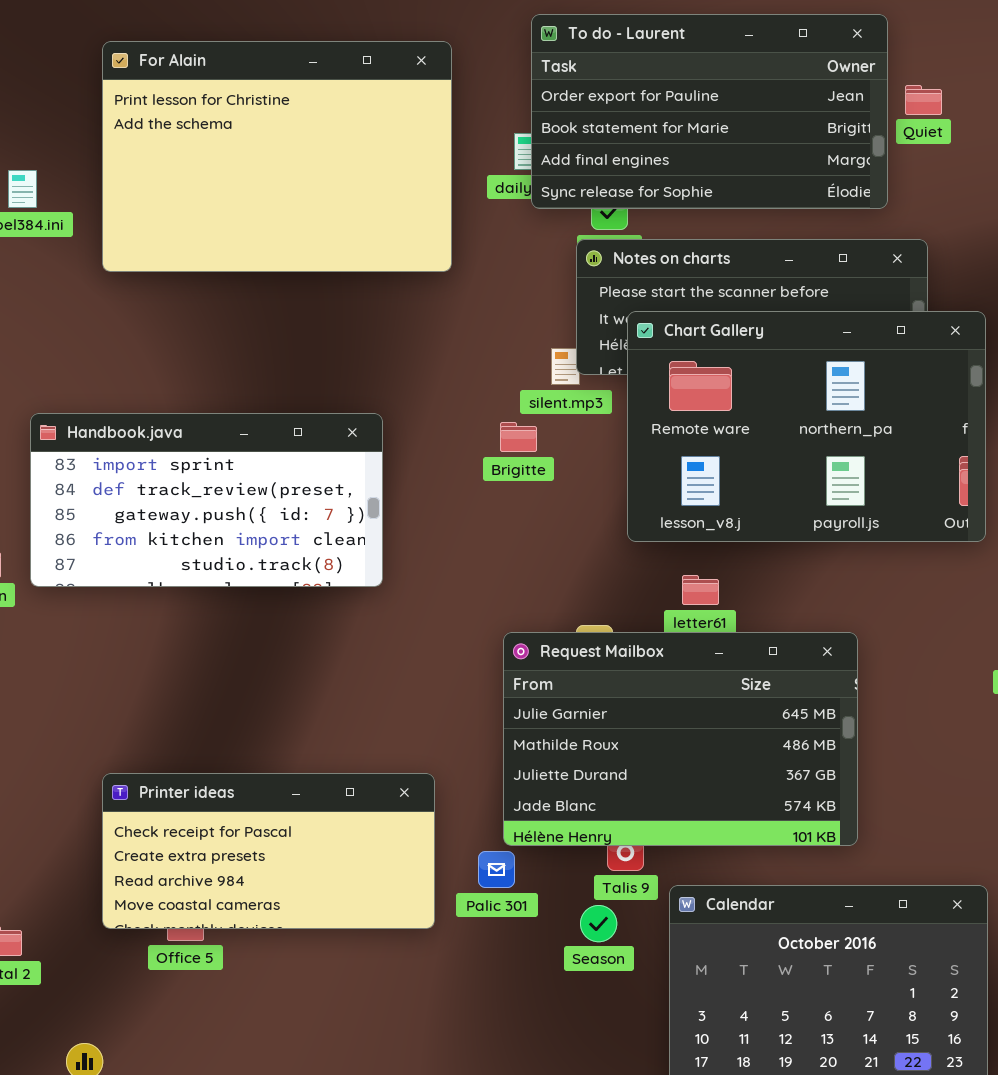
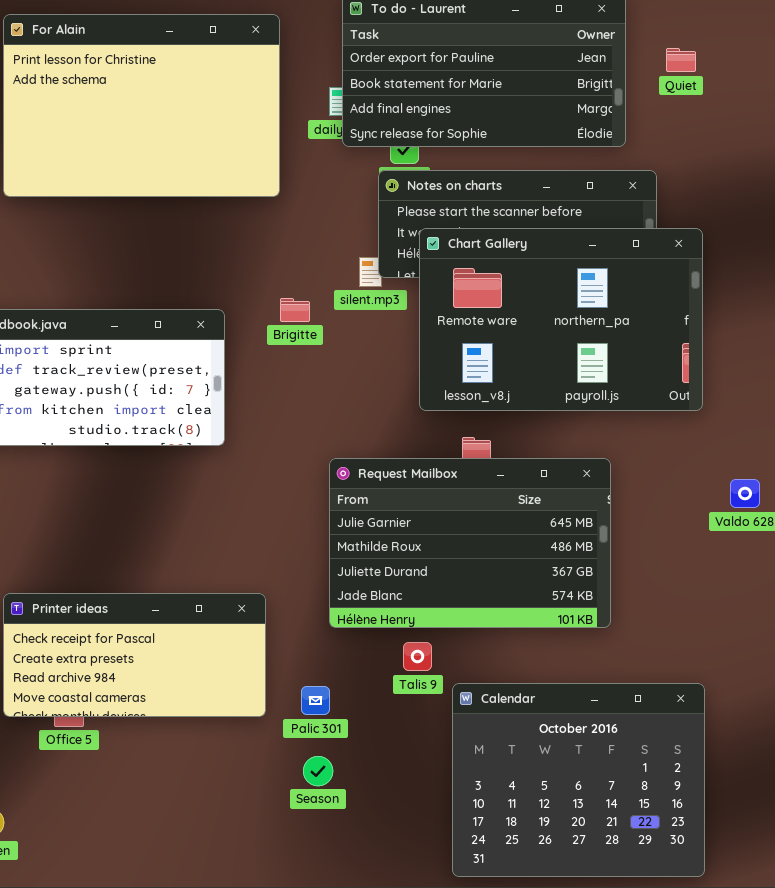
Quiet: [905,85,942,115] -> [666,48,696,72], moved
Brigitte: [500,422,537,452] -> [280,298,310,322], moved
Request Mailbox: [503,632,858,846] -> [329,458,611,628], moved
Palic 301: [478,851,515,888] -> [301,686,330,715], moved
Season: [580,905,617,942] -> [303,756,333,786], moved

